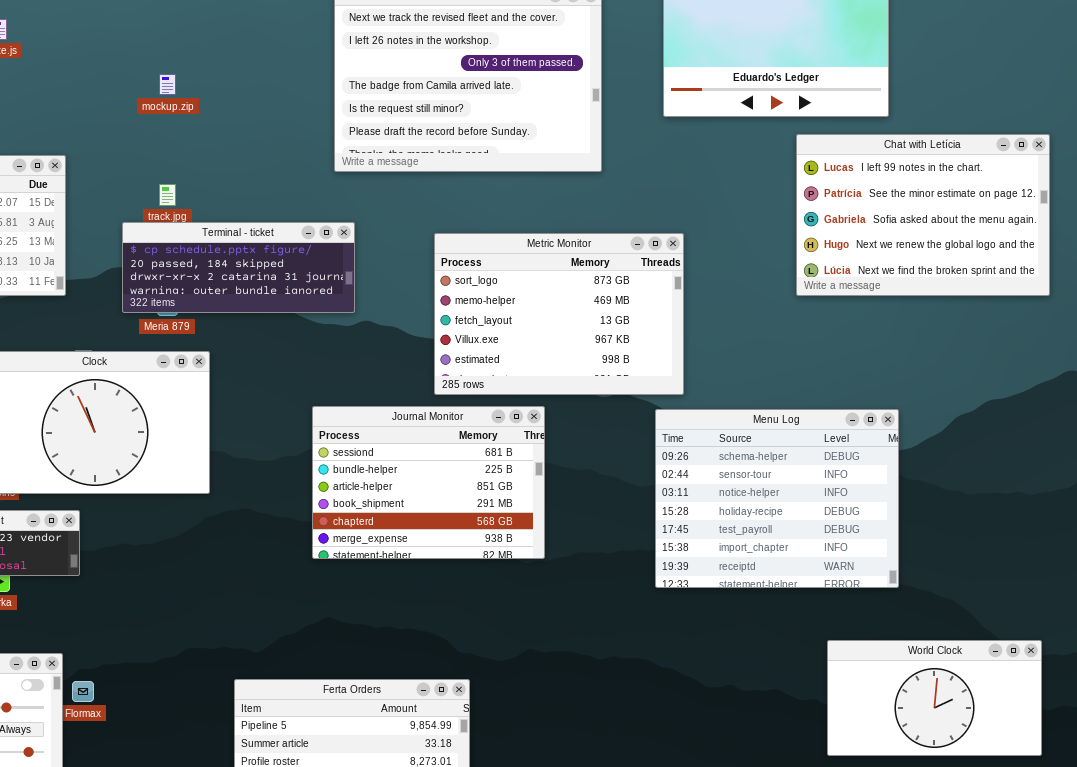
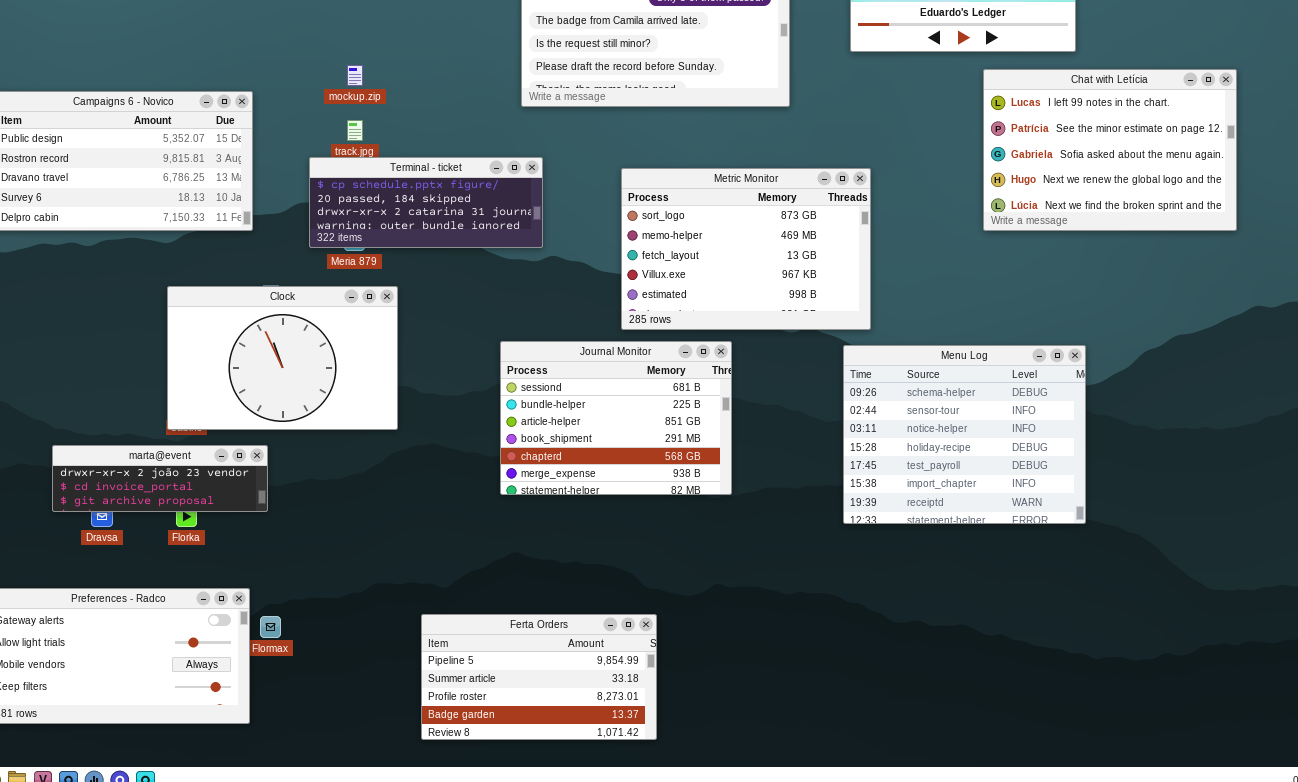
mockup.zip: [159,74,176,95] -> [347,65,363,86], moved
World Clock: [827,640,1042,756] -> none, closed

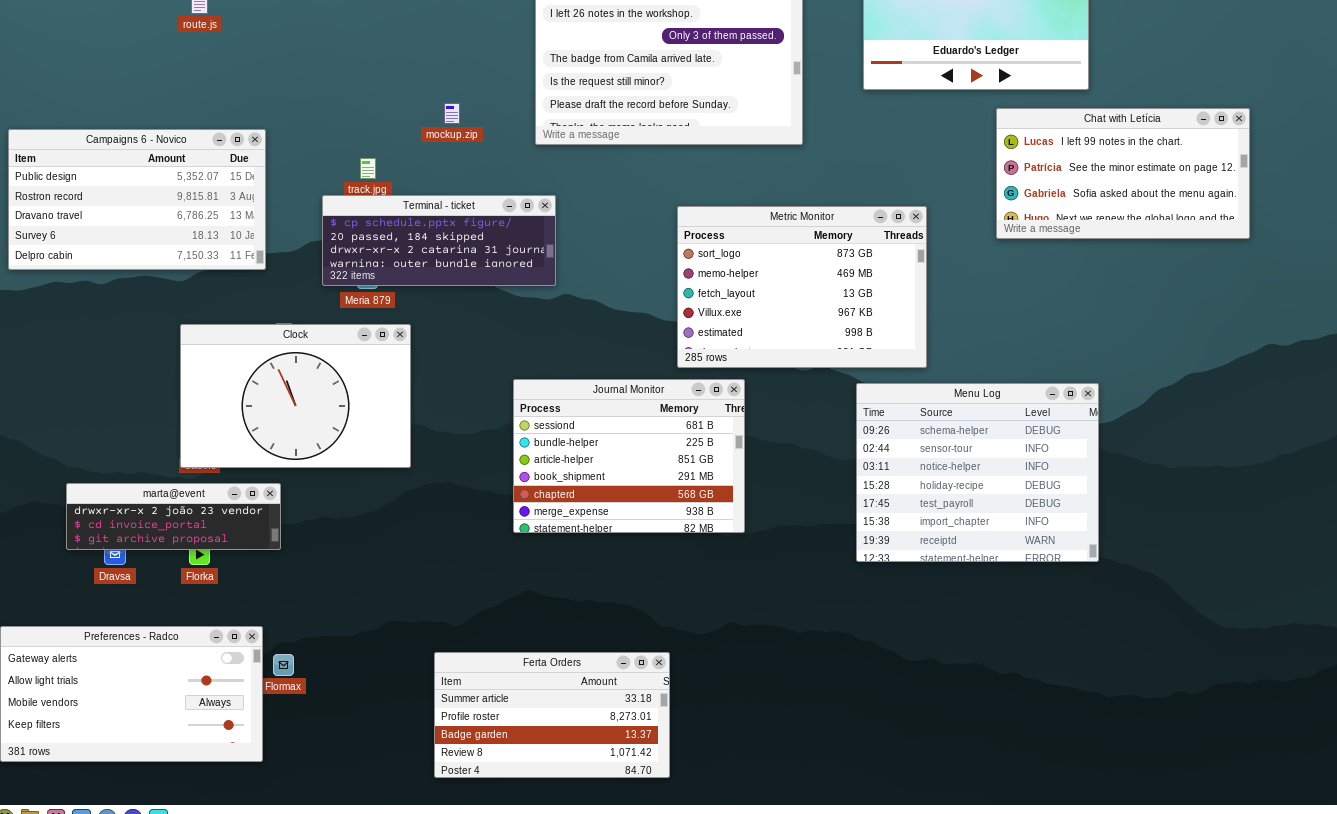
mockup.zip: [347,65,363,86] -> [444,103,460,124], moved
Chat with Letícia: [983,69,1237,231] -> [996,108,1250,239], resized
Metric Monitor: [621,168,871,330] -> [677,206,927,368], moved
Ferta Orders: [421,614,657,740] -> [434,652,670,778], scrolled down 1 row

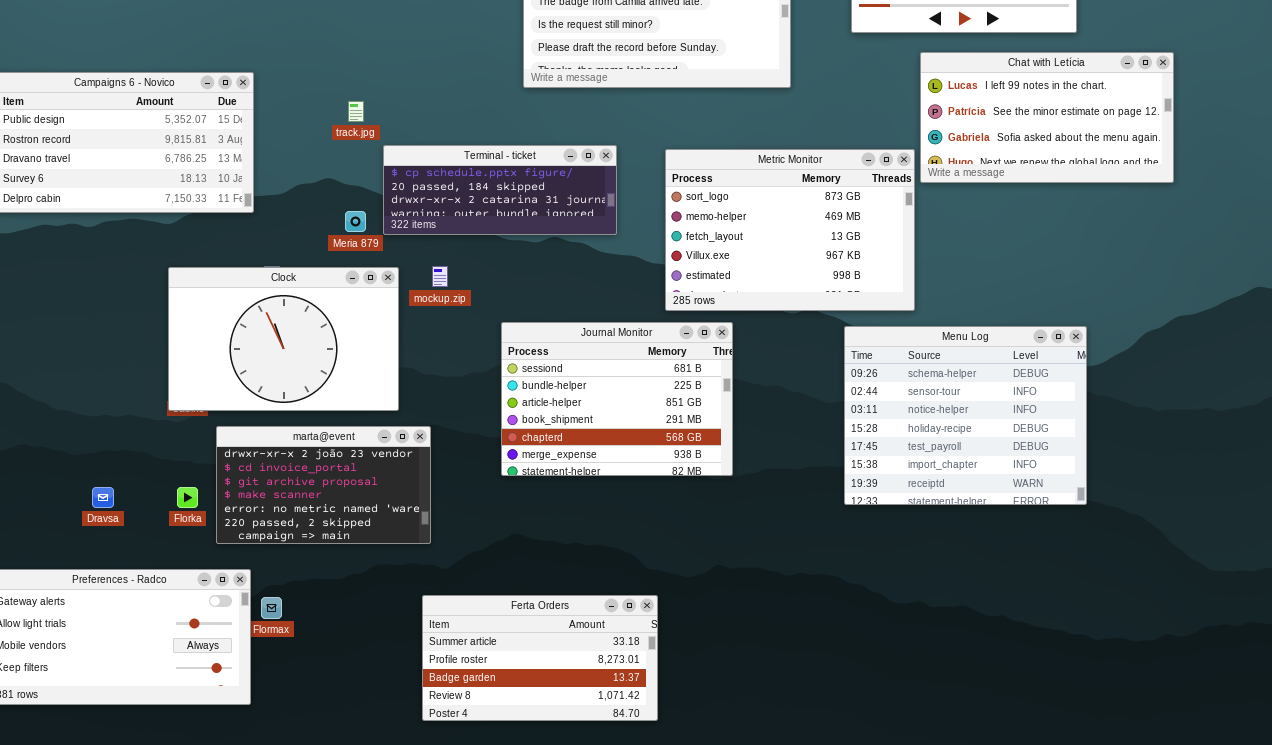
mockup.zip: [444,103,460,124] -> [432,266,448,287], moved
Chat with Letícia: [996,108,1250,239] -> [920,52,1174,183], moved
Terminal - ticket: [322,195,556,286] -> [383,145,617,235], moved
marta@event: [66,483,281,550] -> [216,426,431,544], moved, resized

